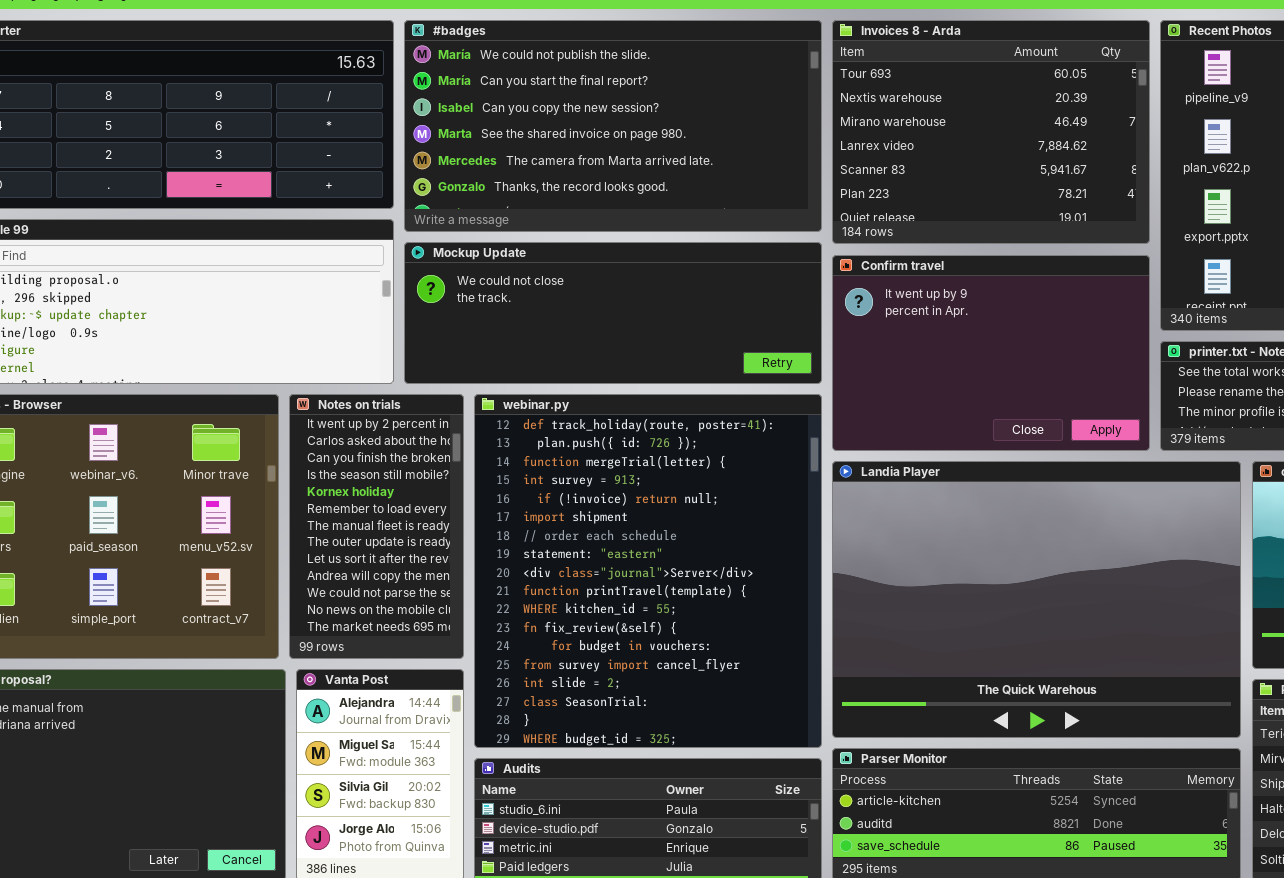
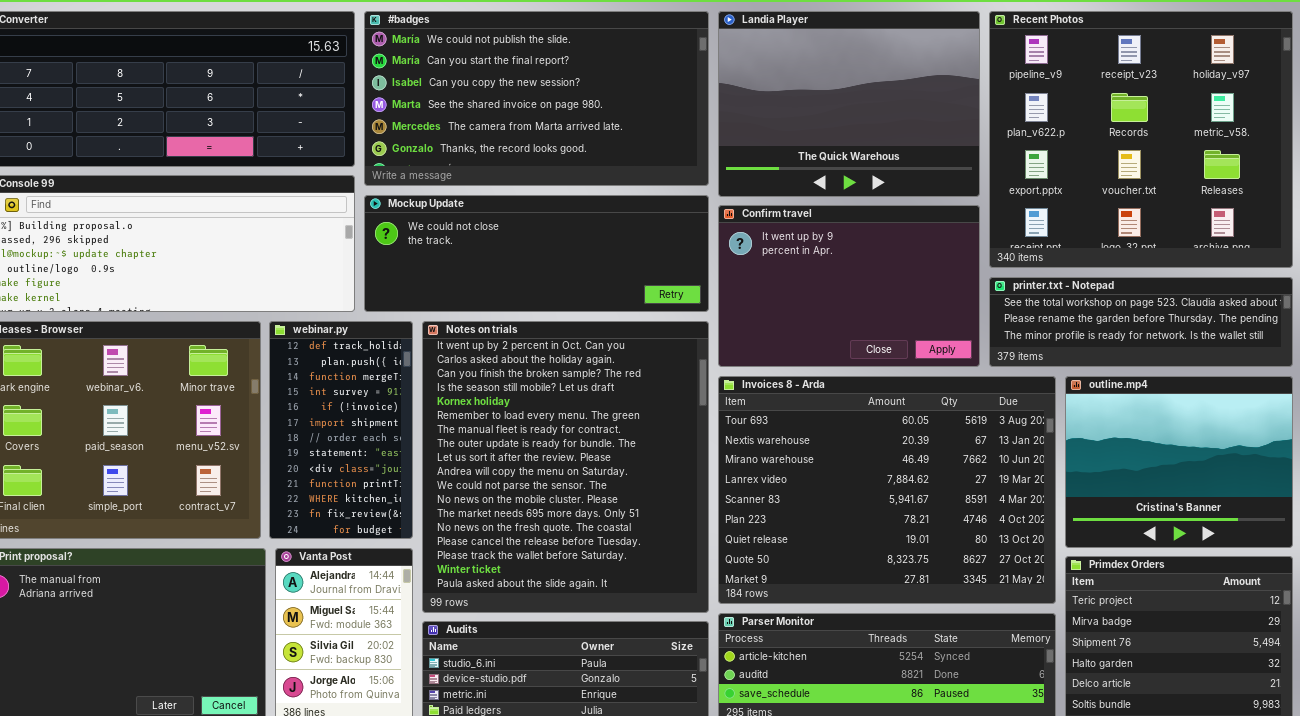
Invoices 8 - Arda: [832,20,1150,244] -> [718,376,1056,604], moved, resized
Notes on trials: [289,394,464,659] -> [422,321,709,613], moved, resized
webinar.py: [474,394,822,748] -> [269,321,413,539], moved, resized
Landia Player: [832,461,1241,738] -> [718,11,980,197], moved, resized

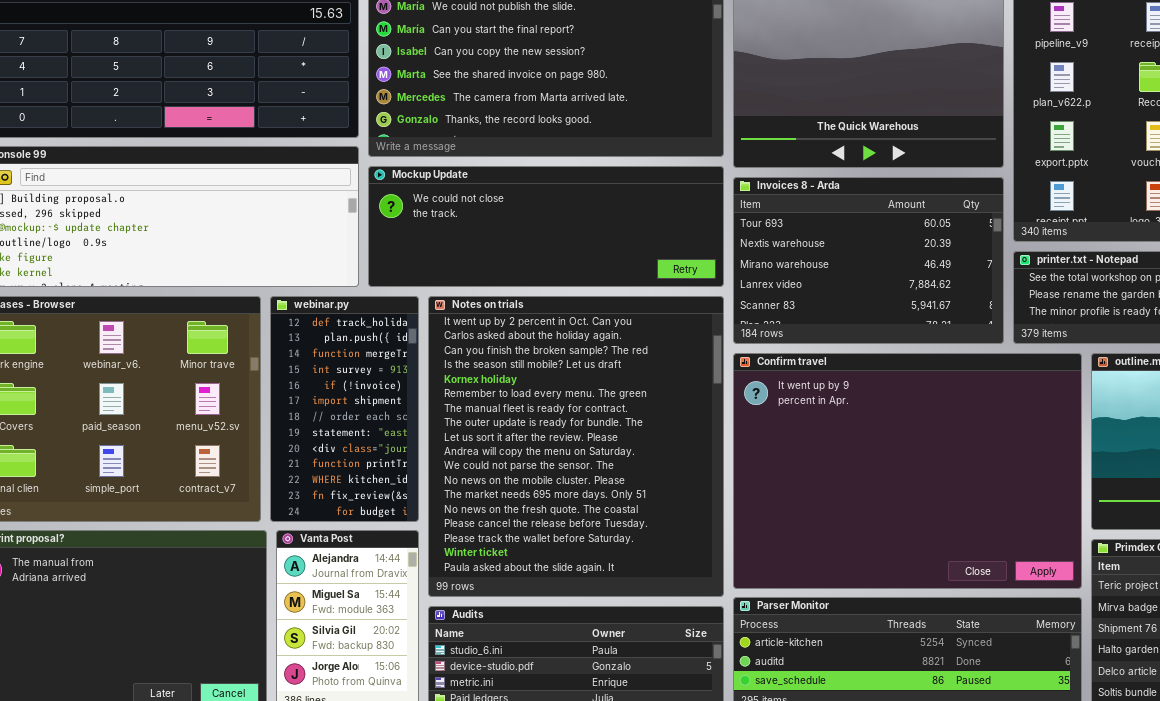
Confirm travel: [718,205,980,367] -> [733,353,1082,589], moved, resized
Invoices 8 - Arda: [718,376,1056,604] -> [733,177,1004,344], moved, resized

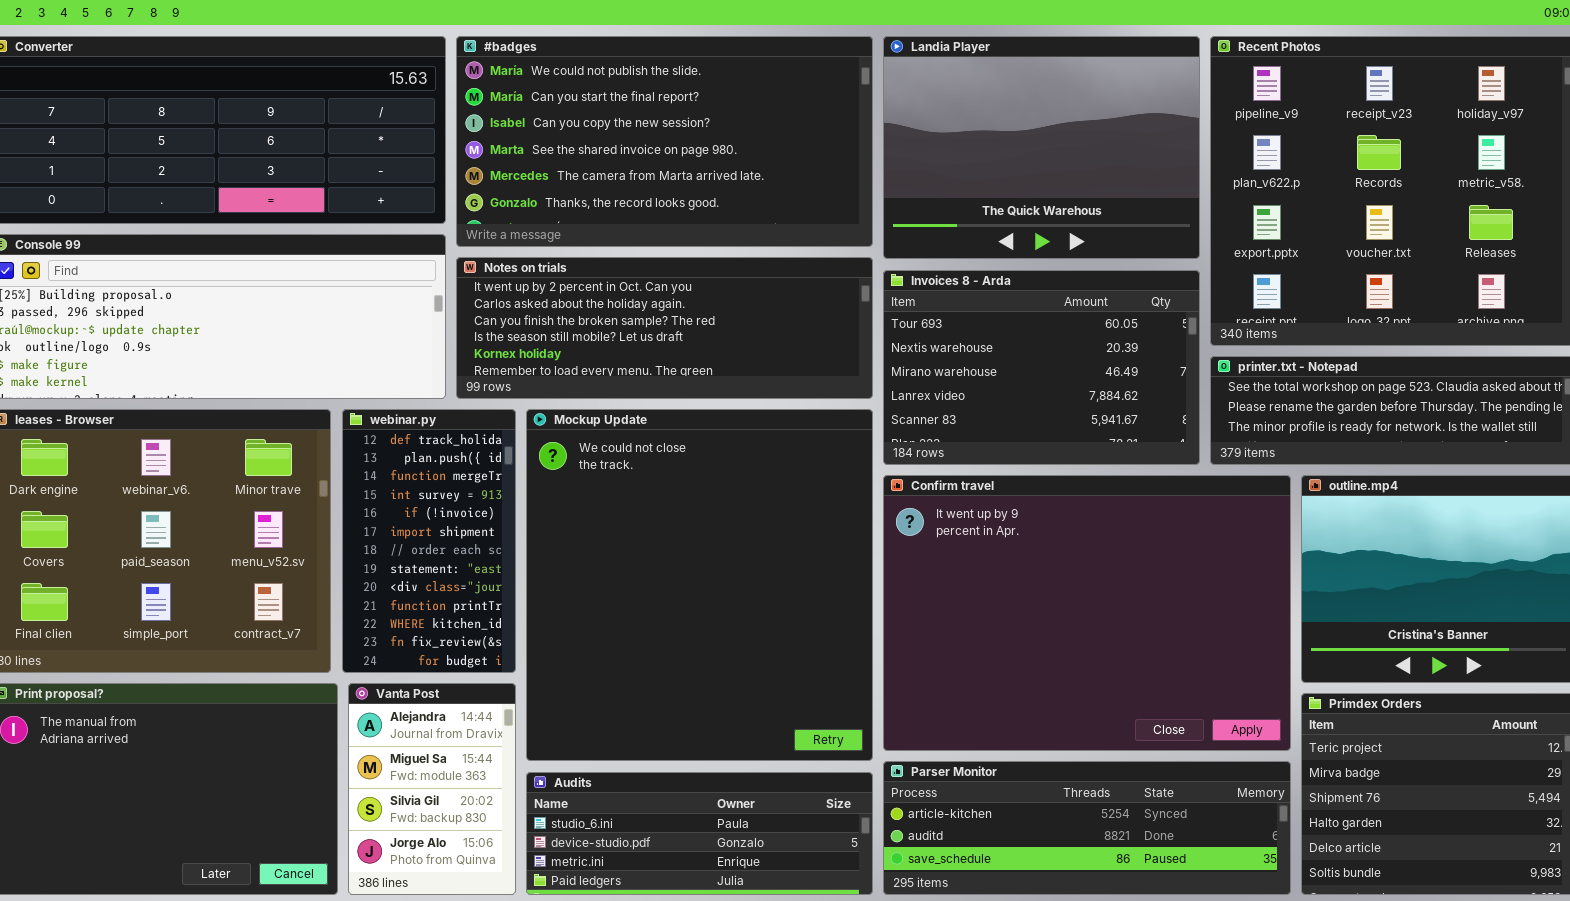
Mockup Update: [368,166,724,287] -> [526,409,873,761], moved, resized
Notes on trials: [428,296,724,597] -> [456,257,873,399], moved, resized

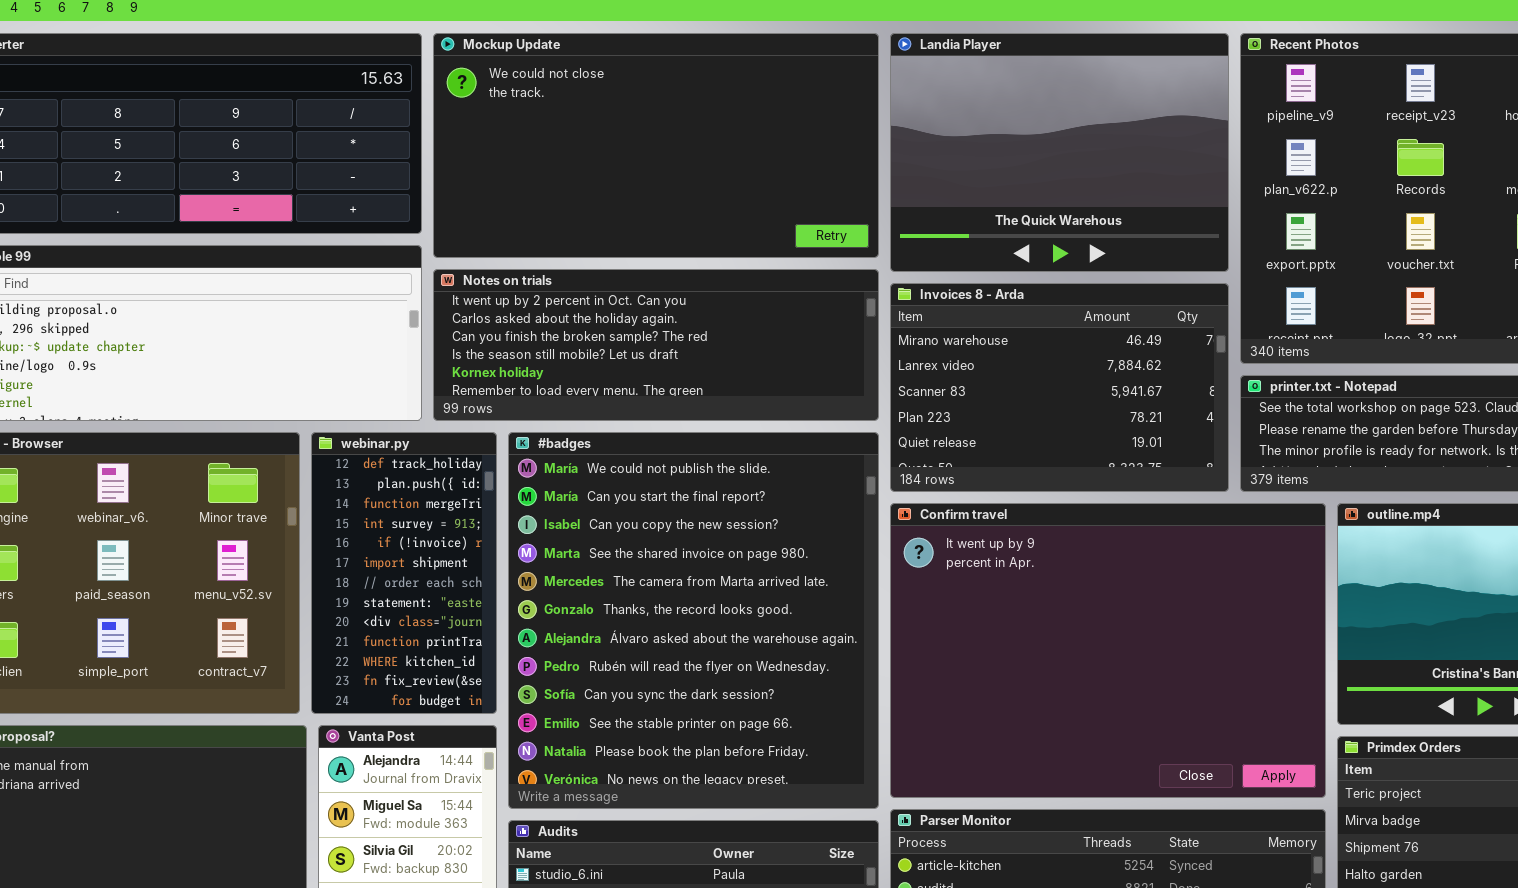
#badges: [456,36,873,247] -> [508,432,879,809], moved, resized
Invoices 8 - Arda: [883,270,1200,465] -> [890,283,1229,492], scrolled down 2 rows
Mockup Update: [526,409,873,761] -> [433,33,879,258], moved, resized

